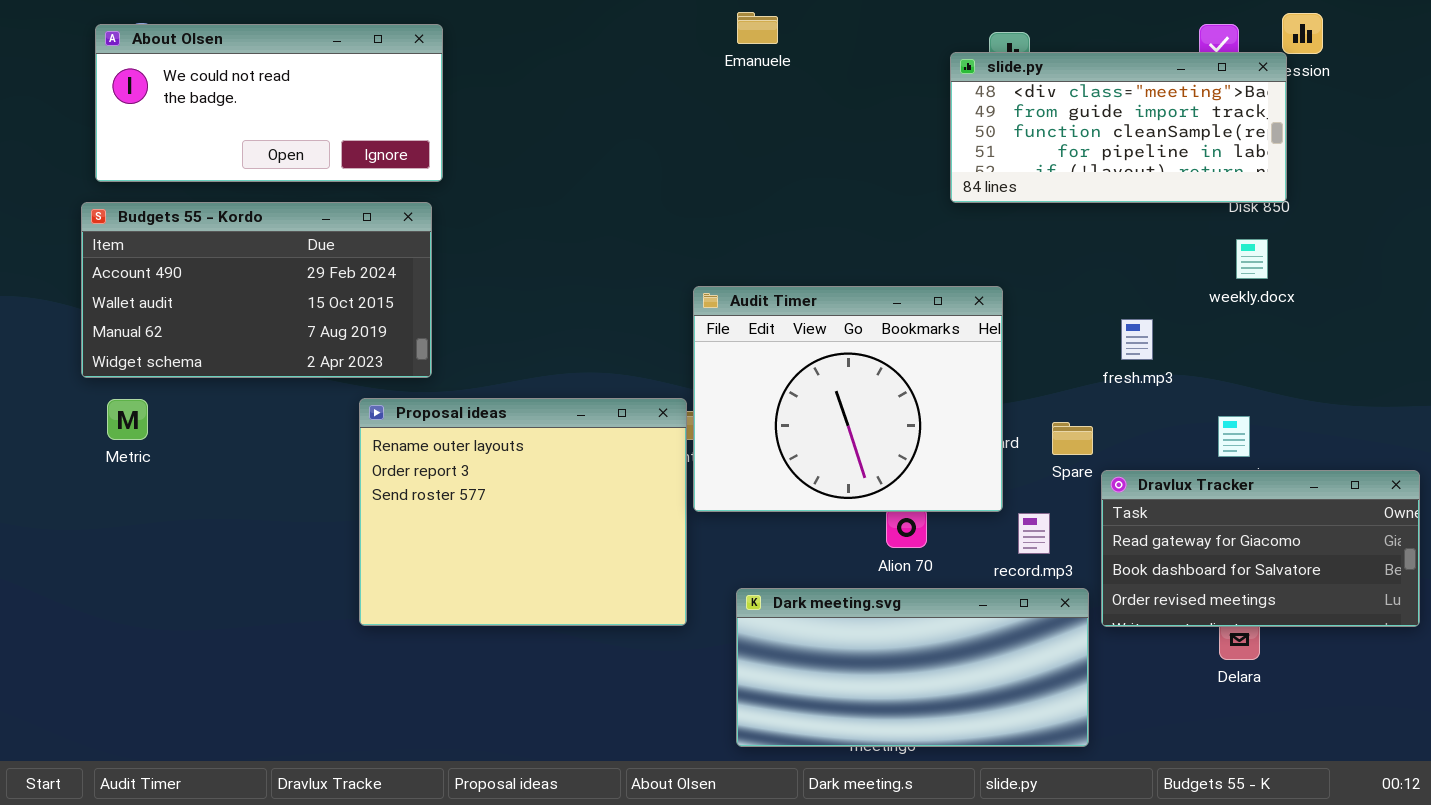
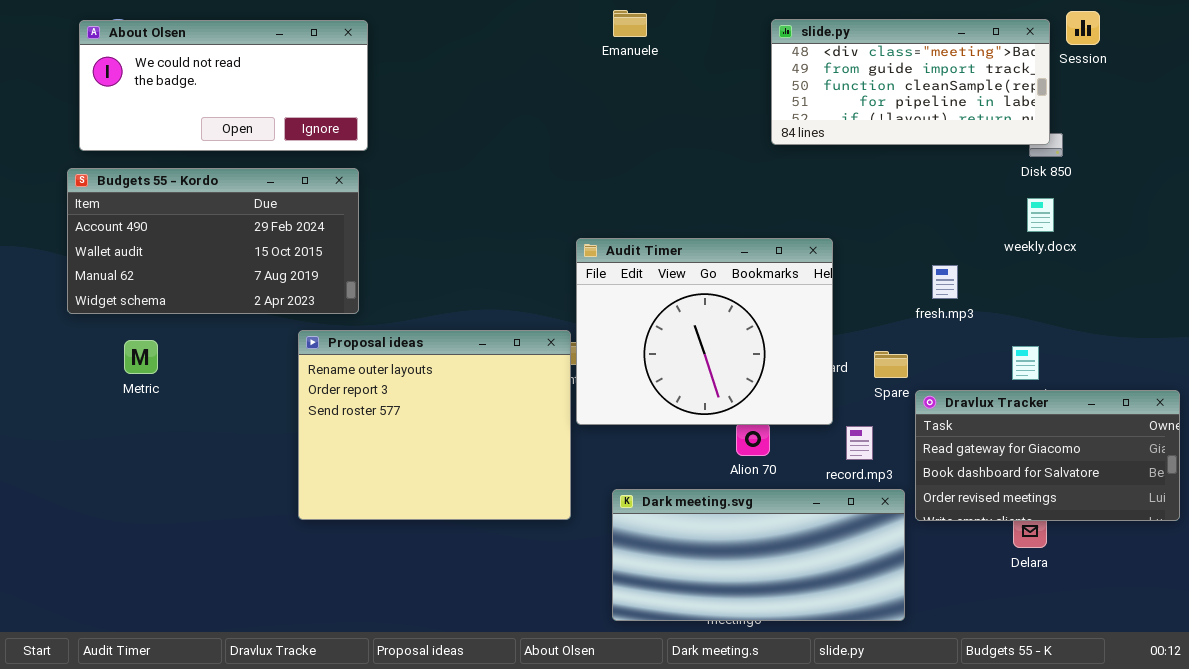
slide.py: [950,52,1287,203] -> [771,19,1050,145], moved
Metric: [107,399,148,440] -> [124,340,158,374], moved

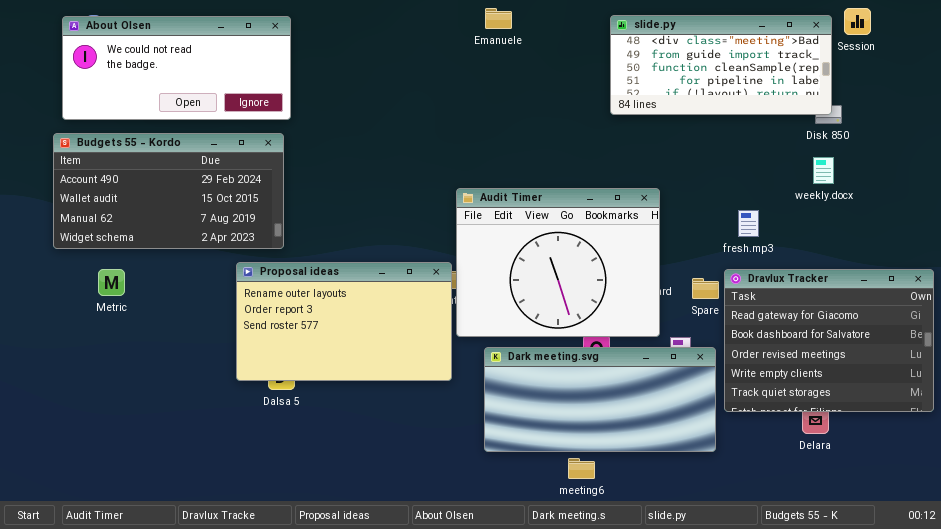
Proposal ideas: [298,330,571,520] -> [236,262,452,381], resized
Dravlux Tracker: [915,390,1180,521] -> [724,269,934,412], resized
Dark meeting.svg: [612,489,905,621] -> [484,347,716,452], moved

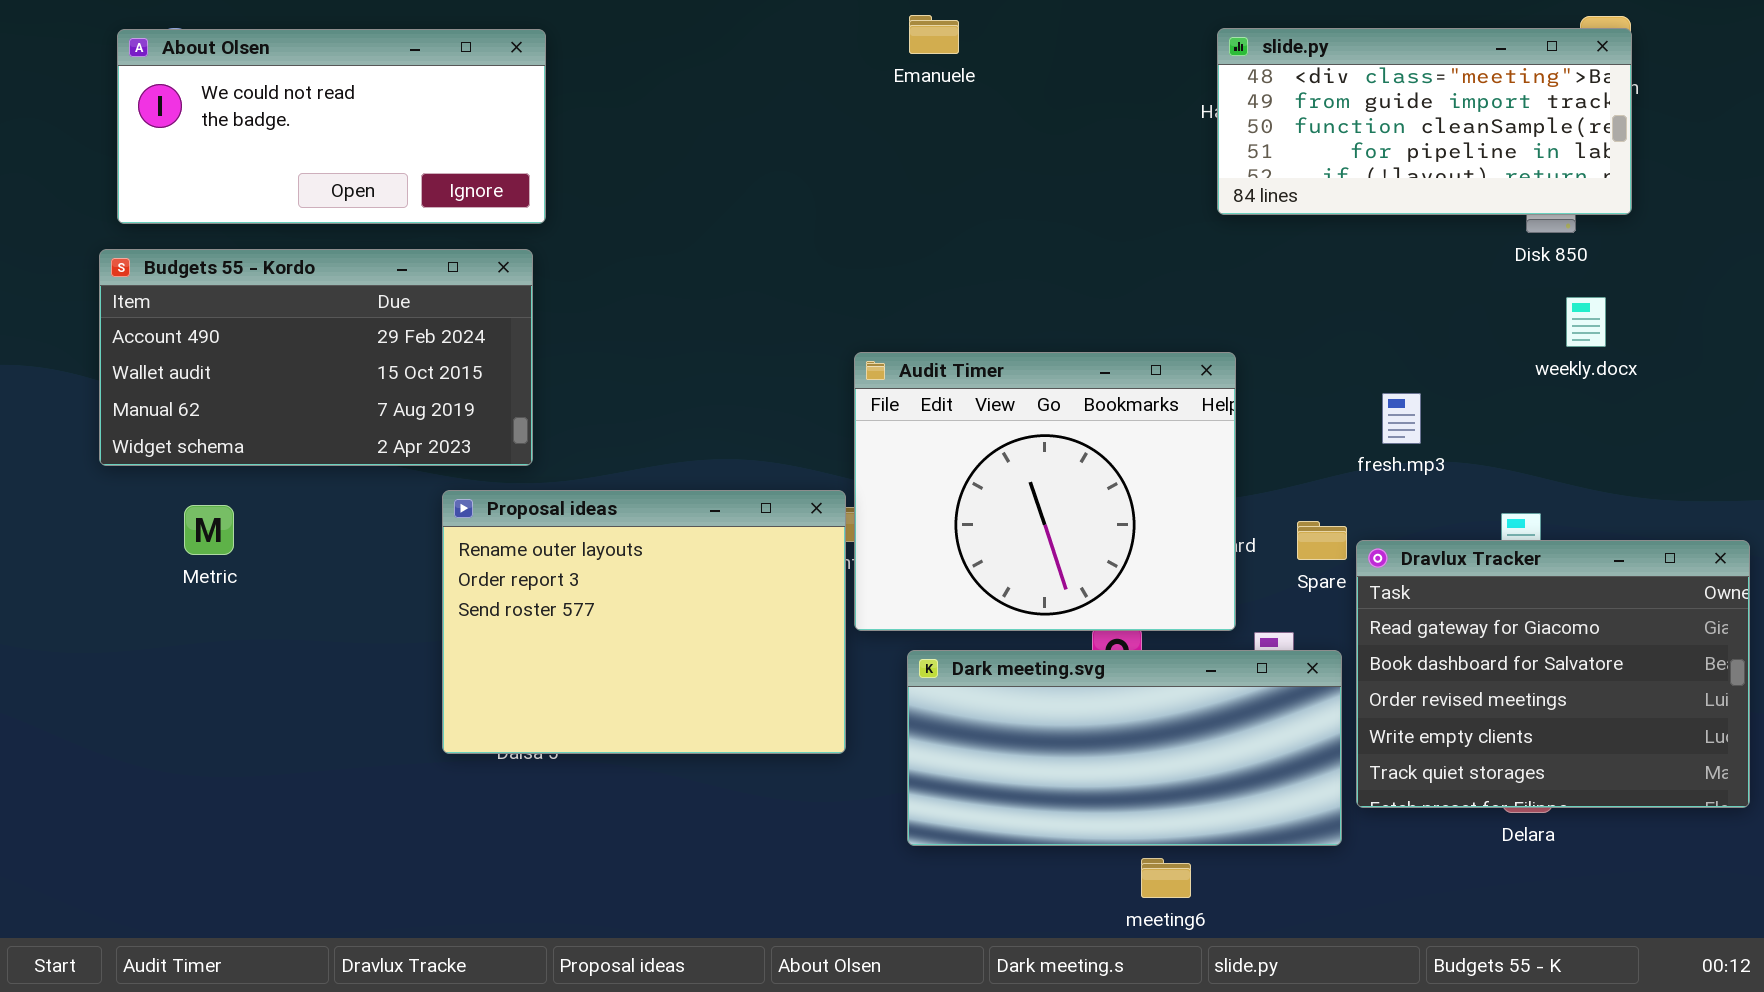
slide.py: [610,15,832,115] -> [1217,28,1632,215], moved
weekly.docx: [813,157,834,184] -> [1566,297,1606,347], moved
Proposal ideas: [236,262,452,381] -> [442,490,846,754], resized
Dravlux Tracker: [724,269,934,412] -> [1356,540,1750,808], moved
meeting6: [568,458,595,479] -> [1141,858,1191,898], moved

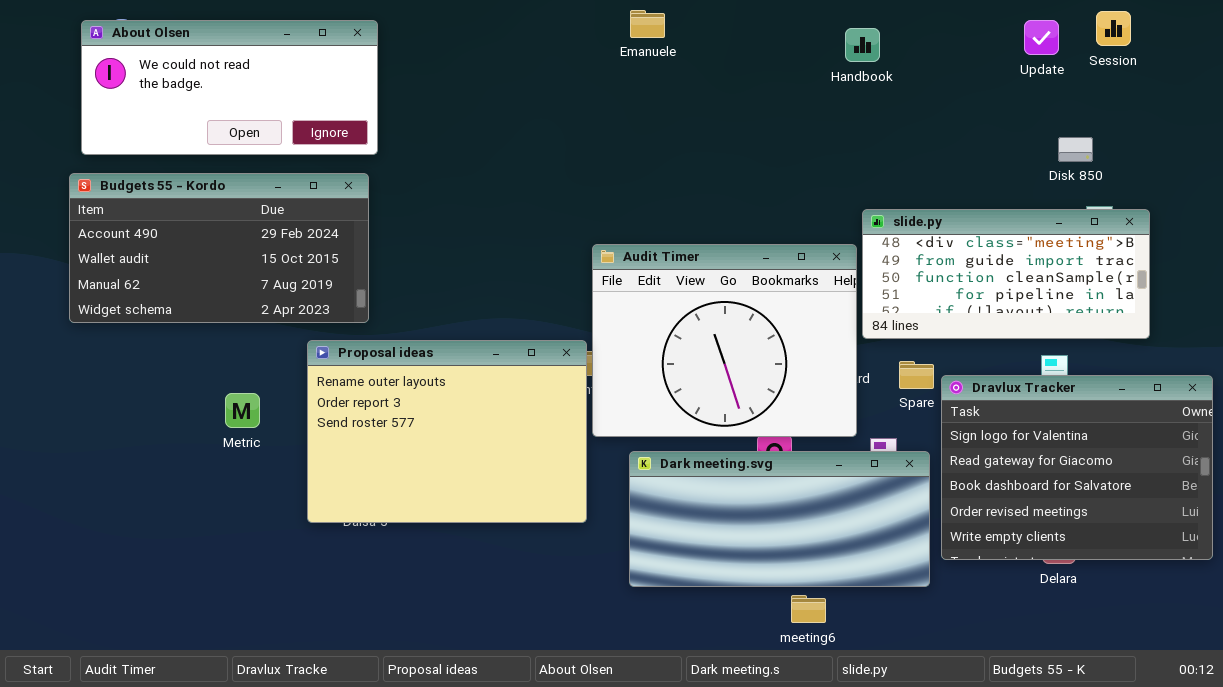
slide.py: [1217,28,1632,215] -> [862,209,1150,339], moved
Metric: [184,505,234,555] -> [225,393,260,428], moved
Dravlux Tracker: [1356,540,1750,808] -> [941,375,1213,560], scrolled up 1 row

